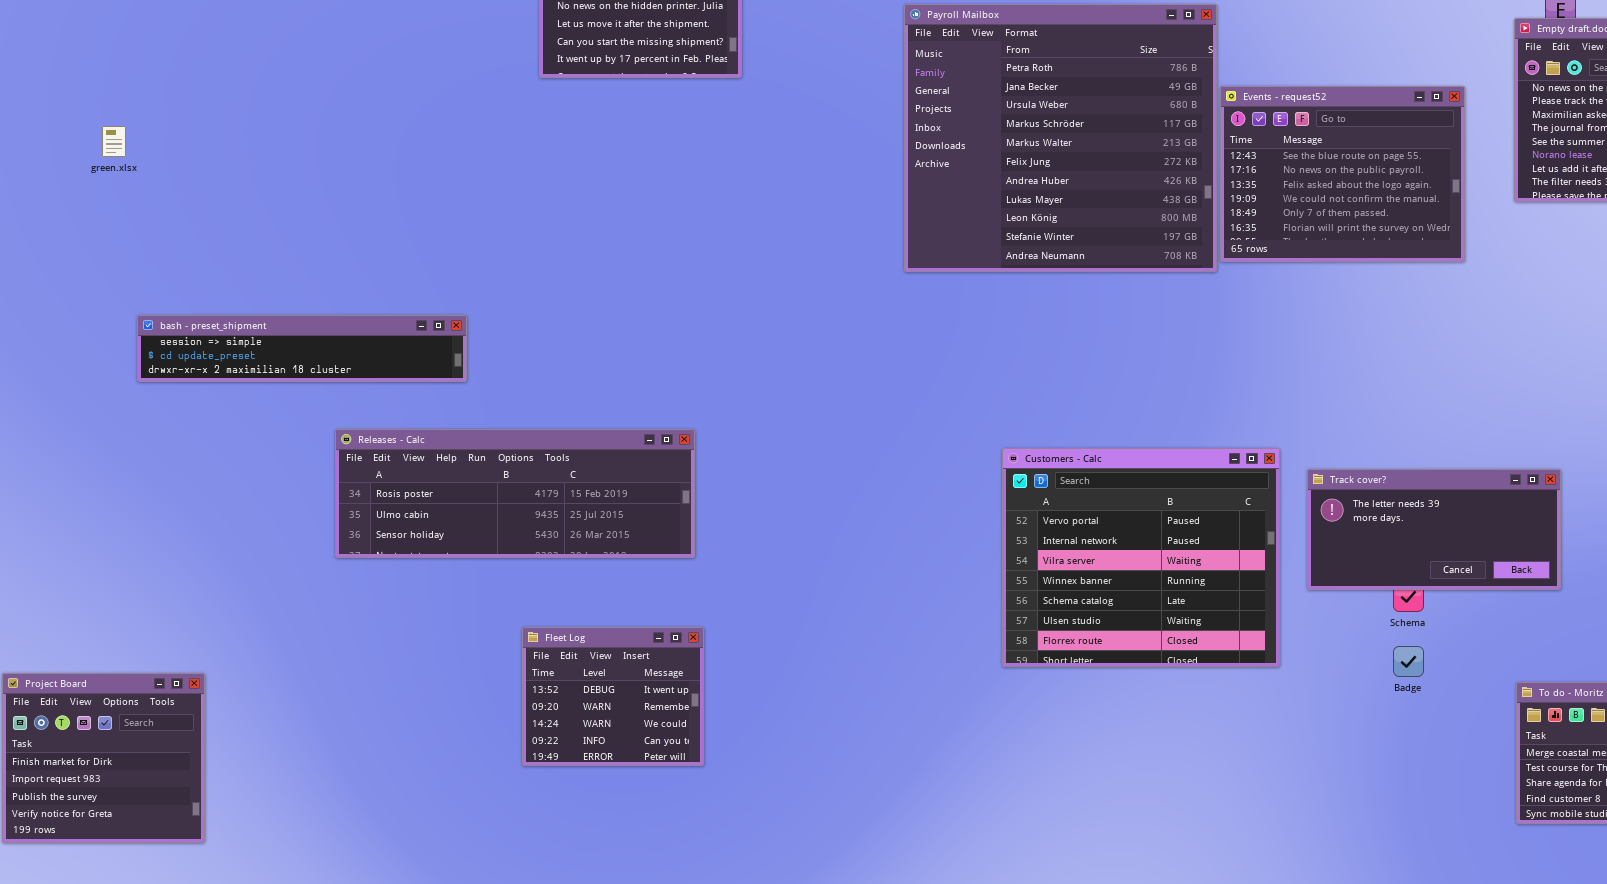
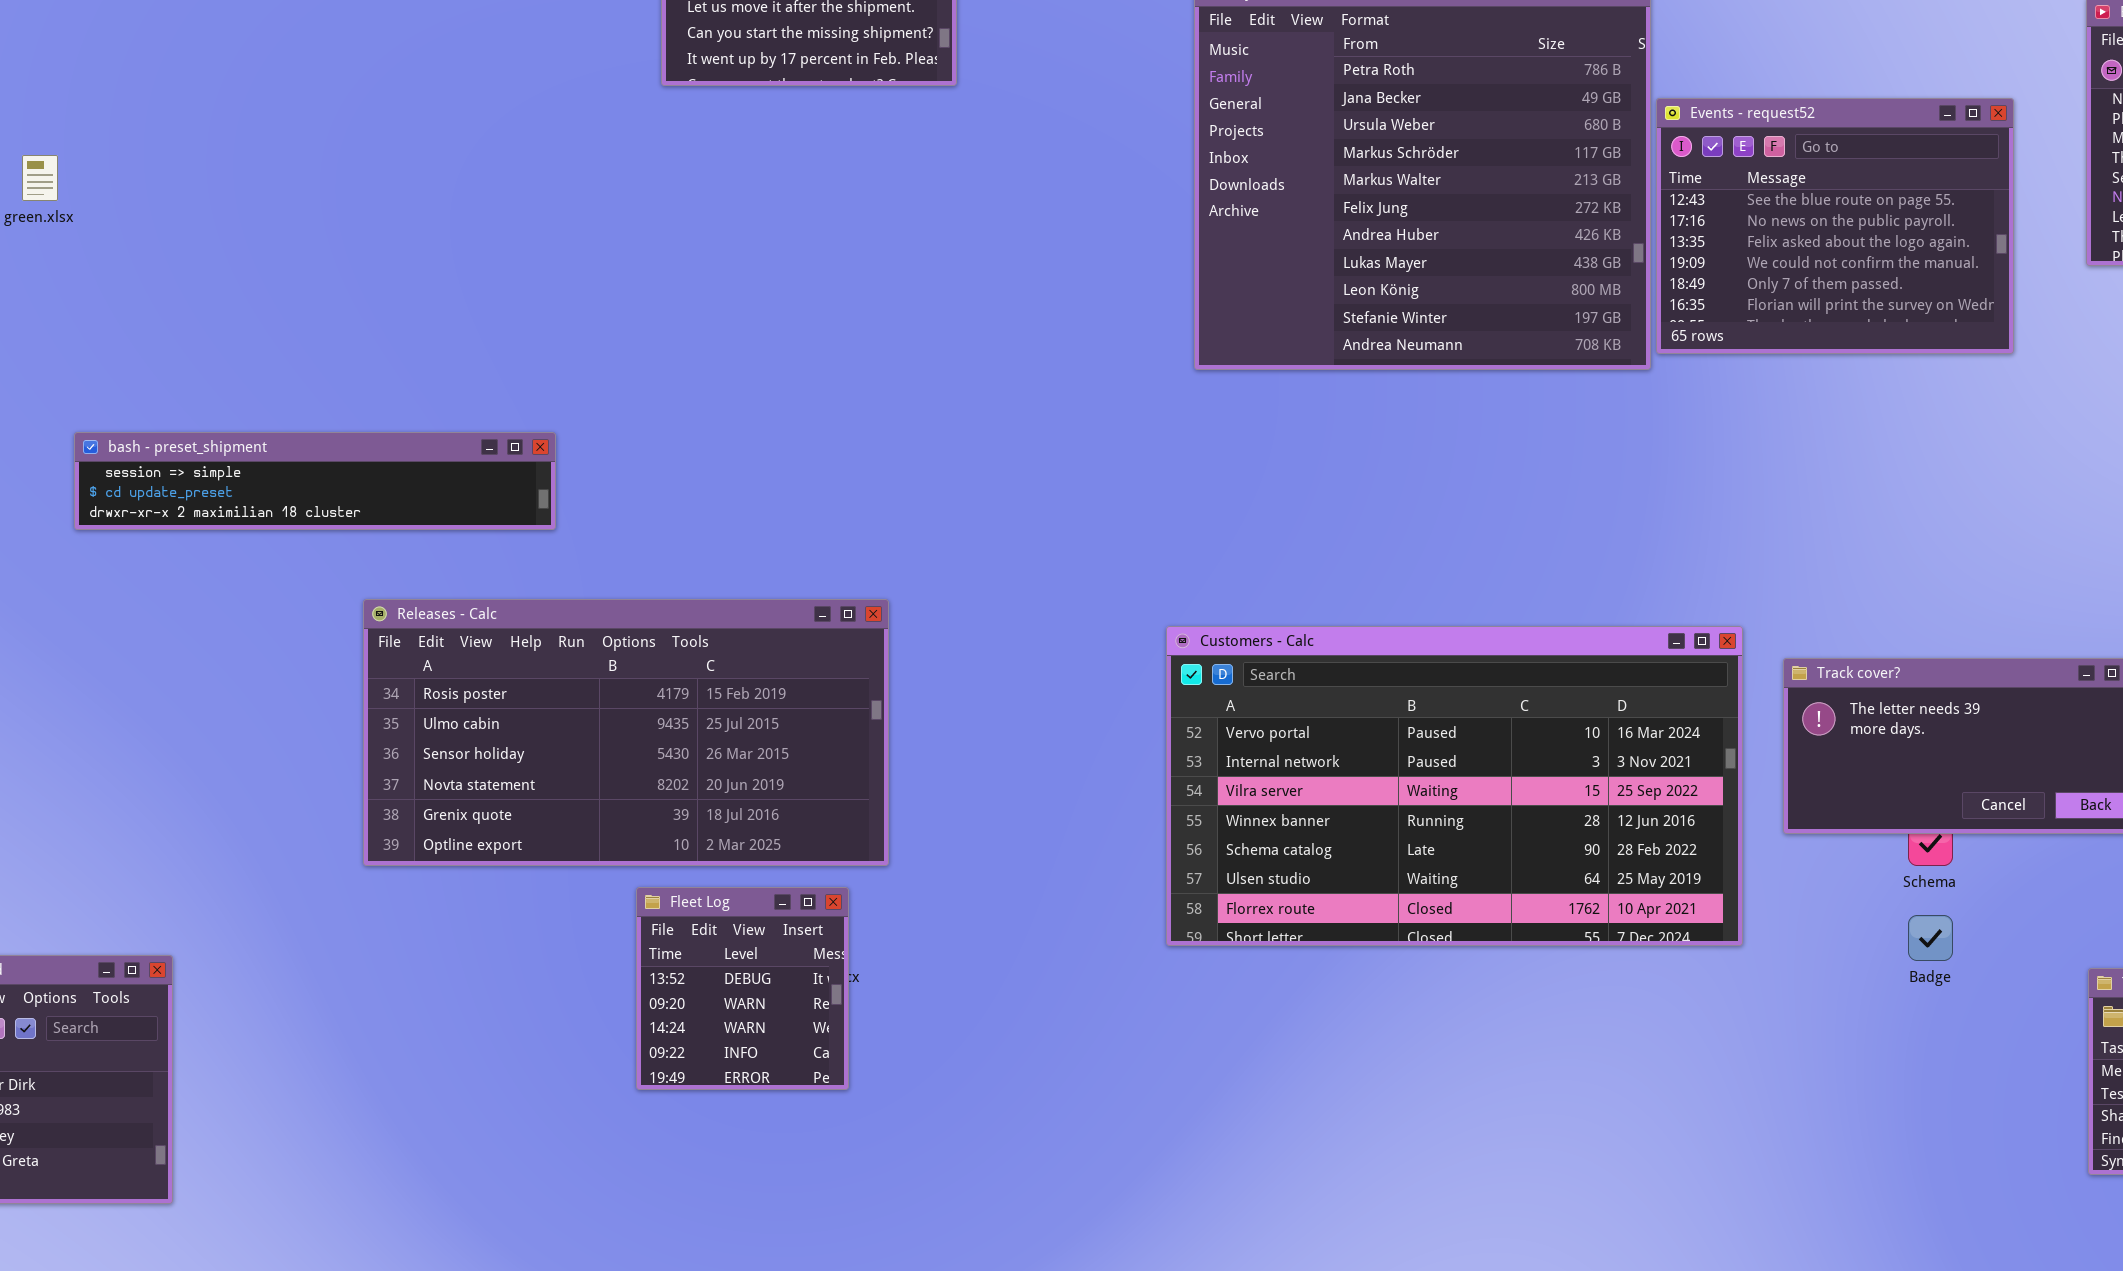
Releases - Calc: [335,429,695,558] -> [363,599,889,866], resized
Customers - Calc: [1002,448,1280,667] -> [1166,626,1743,946], resized
Fleet Log: [522,627,704,766] -> [636,887,849,1090], resized

